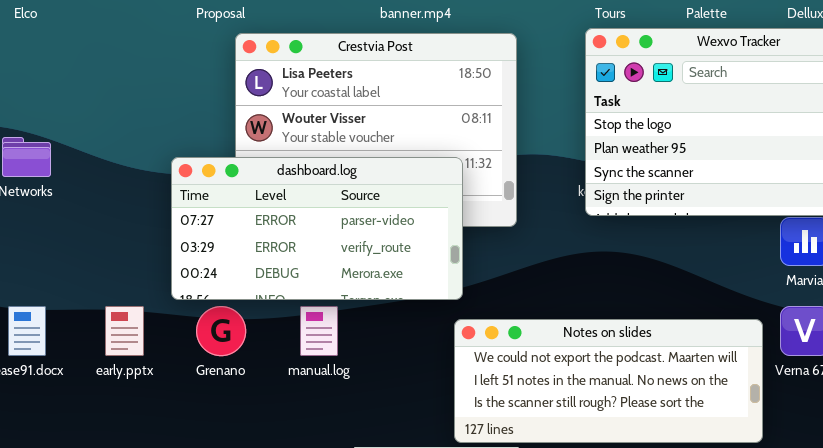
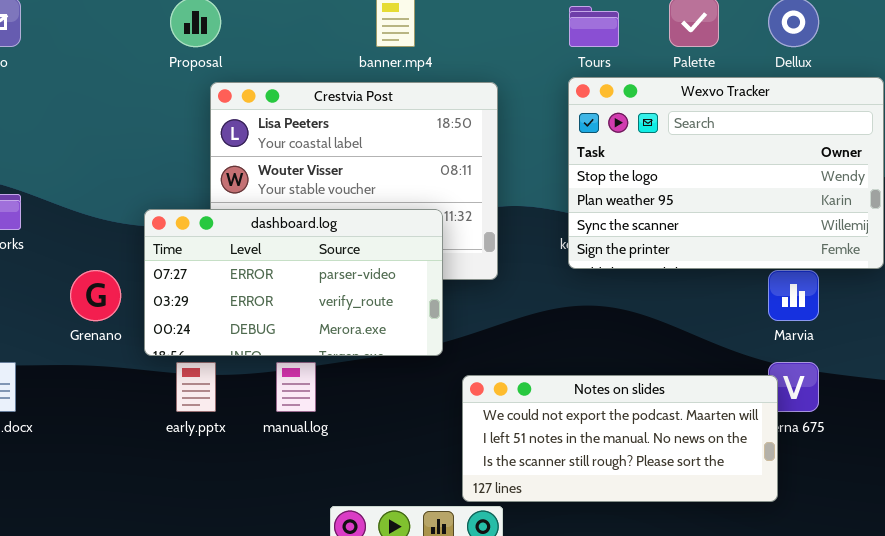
early.pptx: [105,306,144,356] -> [176,362,216,412], moved
Grenano: [196,306,246,356] -> [70,270,121,321], moved
Notes on slides: [454,319,763,443] -> [462,375,778,502], moved

